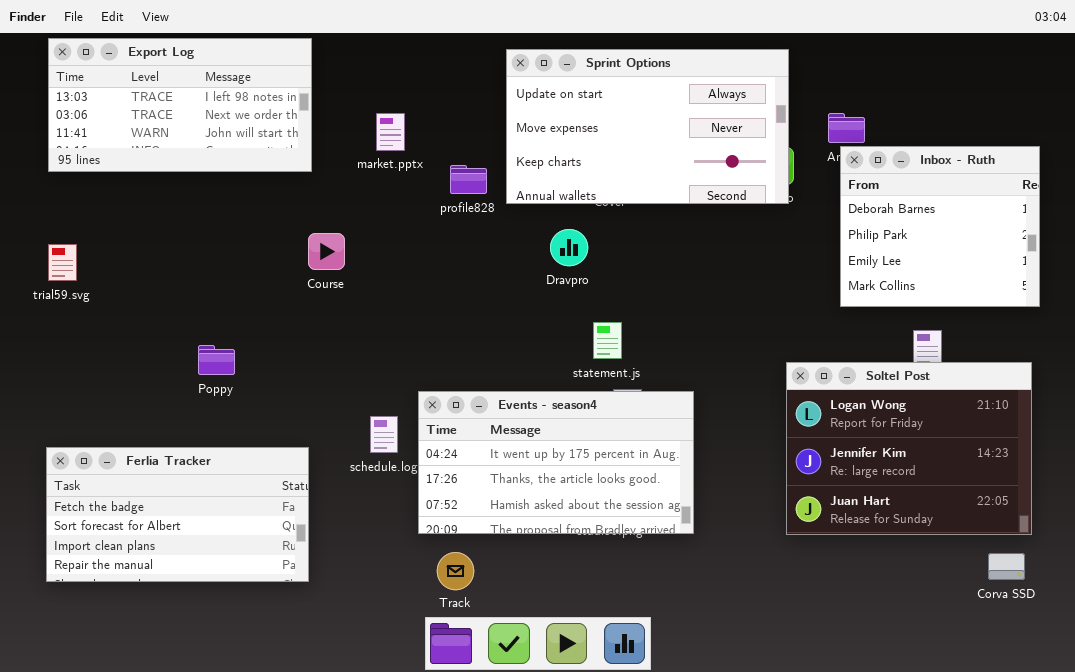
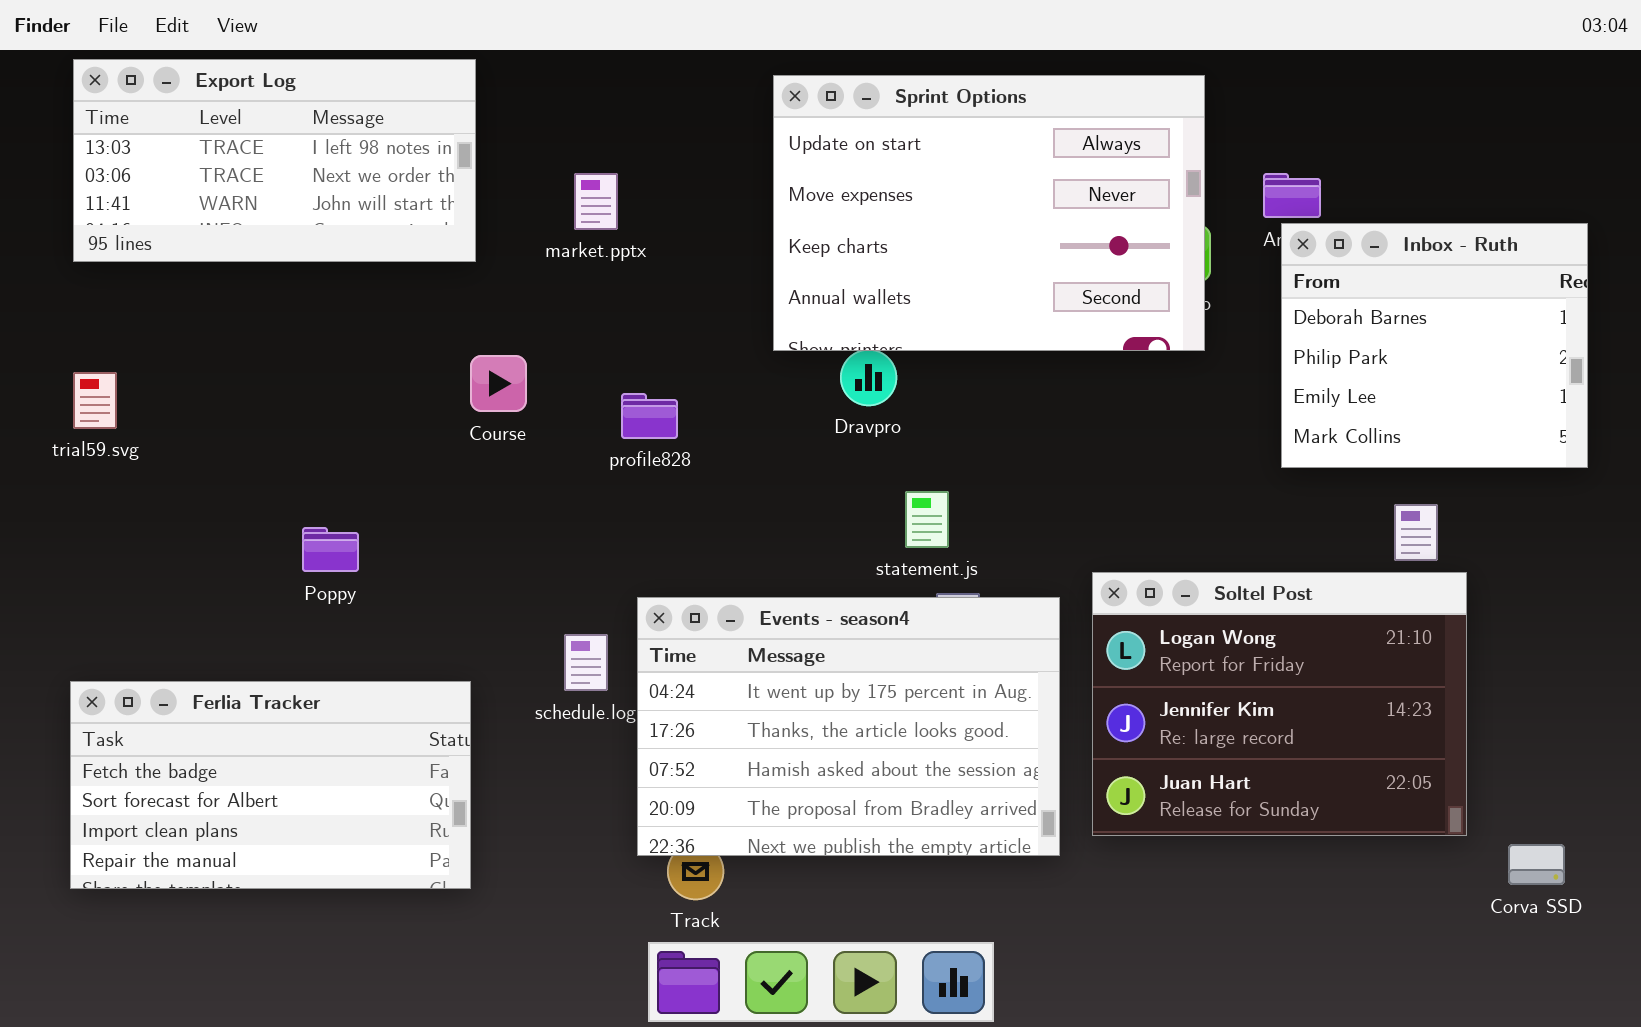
Sprint Options: [506,49,789,204] -> [773,75,1205,351], resized
profile828: [450,165,487,194] -> [621,393,678,439], moved
Soltel Post: [786,362,1032,535] -> [1092,572,1467,836], moved
Events - season4: [418,391,694,534] -> [637,597,1060,856], resized

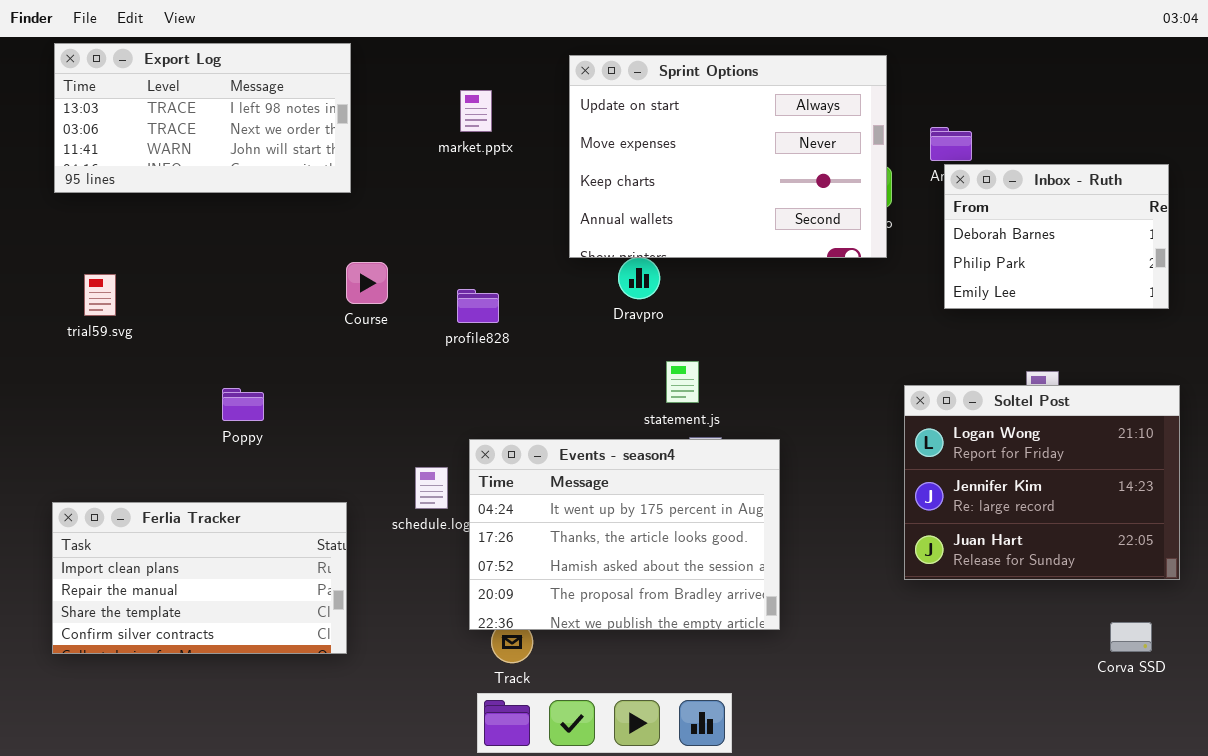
market.pptx: [574,173,618,230] -> [460,90,492,132], moved
Inbox - Ruth: [1281,223,1588,468] -> [944,164,1169,309], resized
trial59.svg: [73,372,117,429] -> [84,274,116,316], moved
Soltel Post: [1092,572,1467,836] -> [904,385,1180,580], moved
Ferlia Tracker: [70,681,471,889] -> [52,502,347,654], scrolled down 2 rows

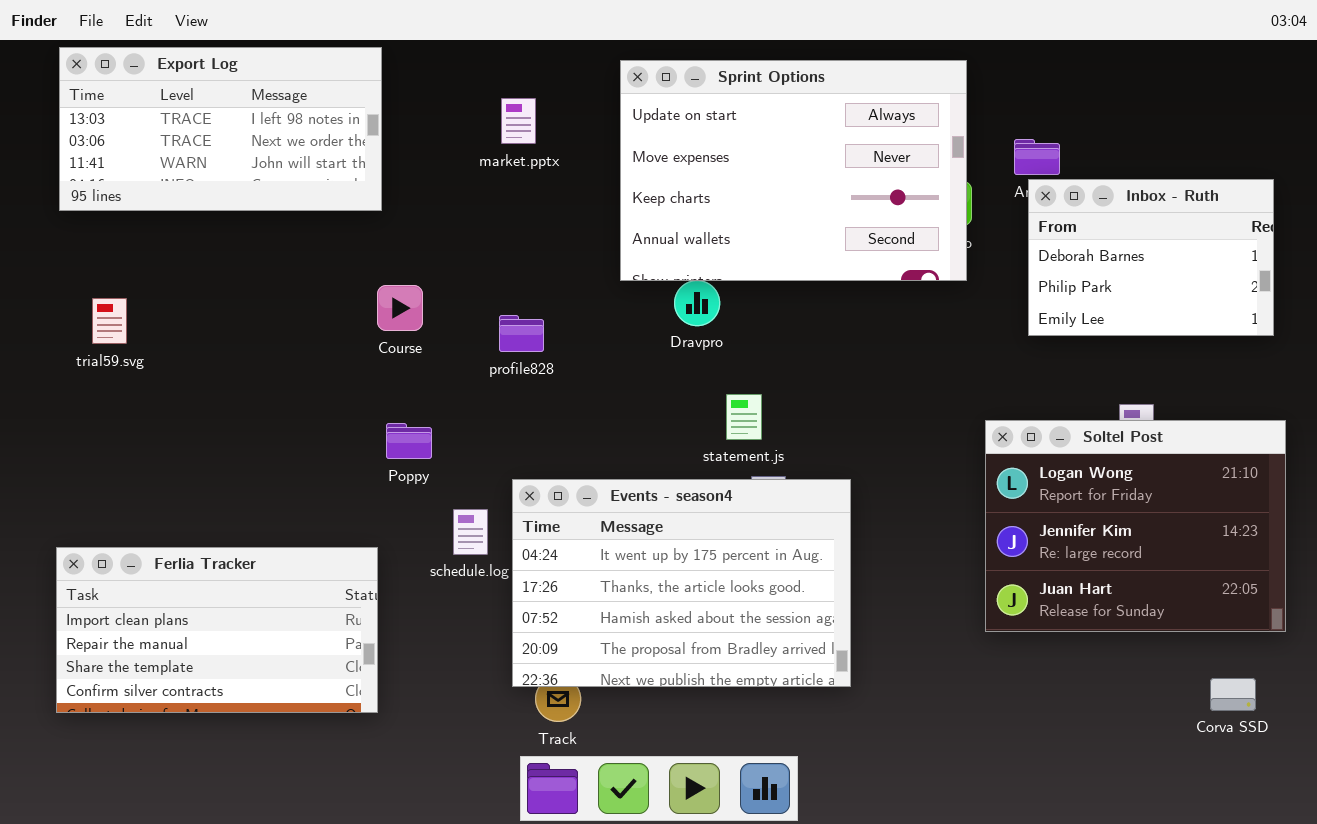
Poppy: [222,388,264,421] -> [386,423,432,459], moved

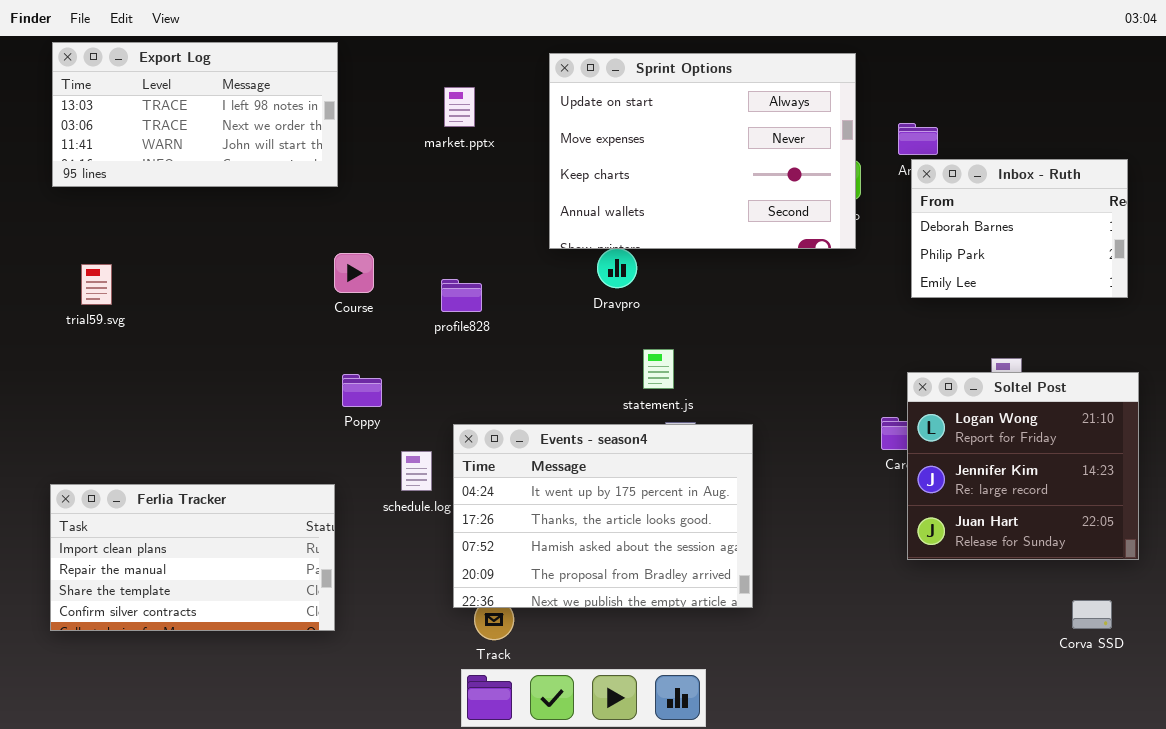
Soltel Post: [985,420,1286,632] -> [907,372,1139,560], resized

